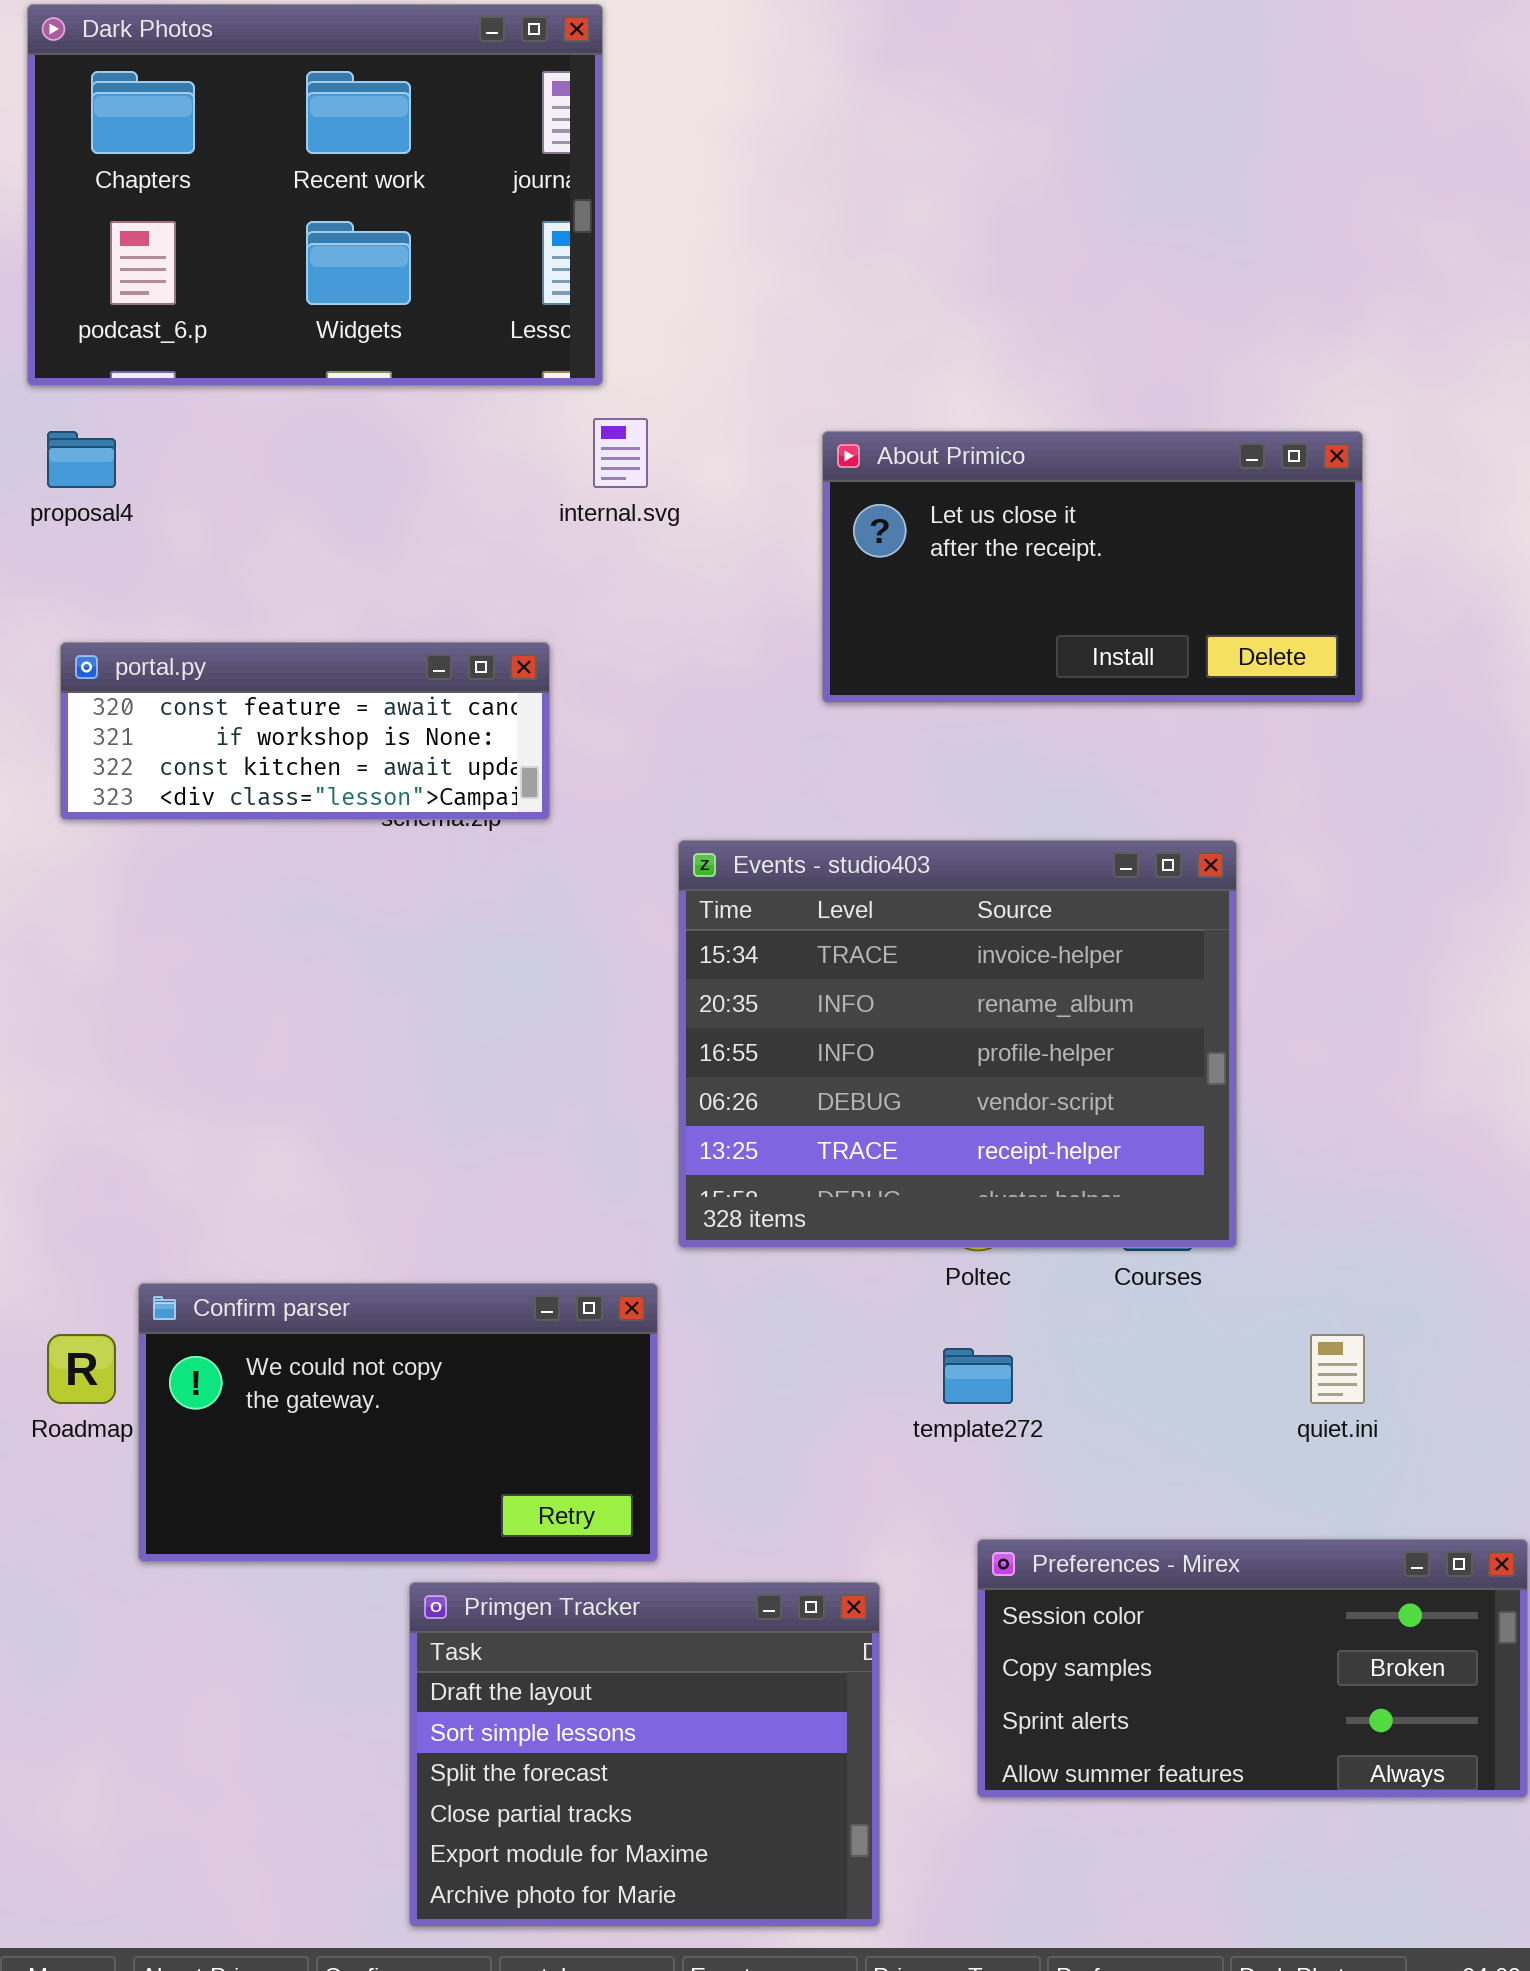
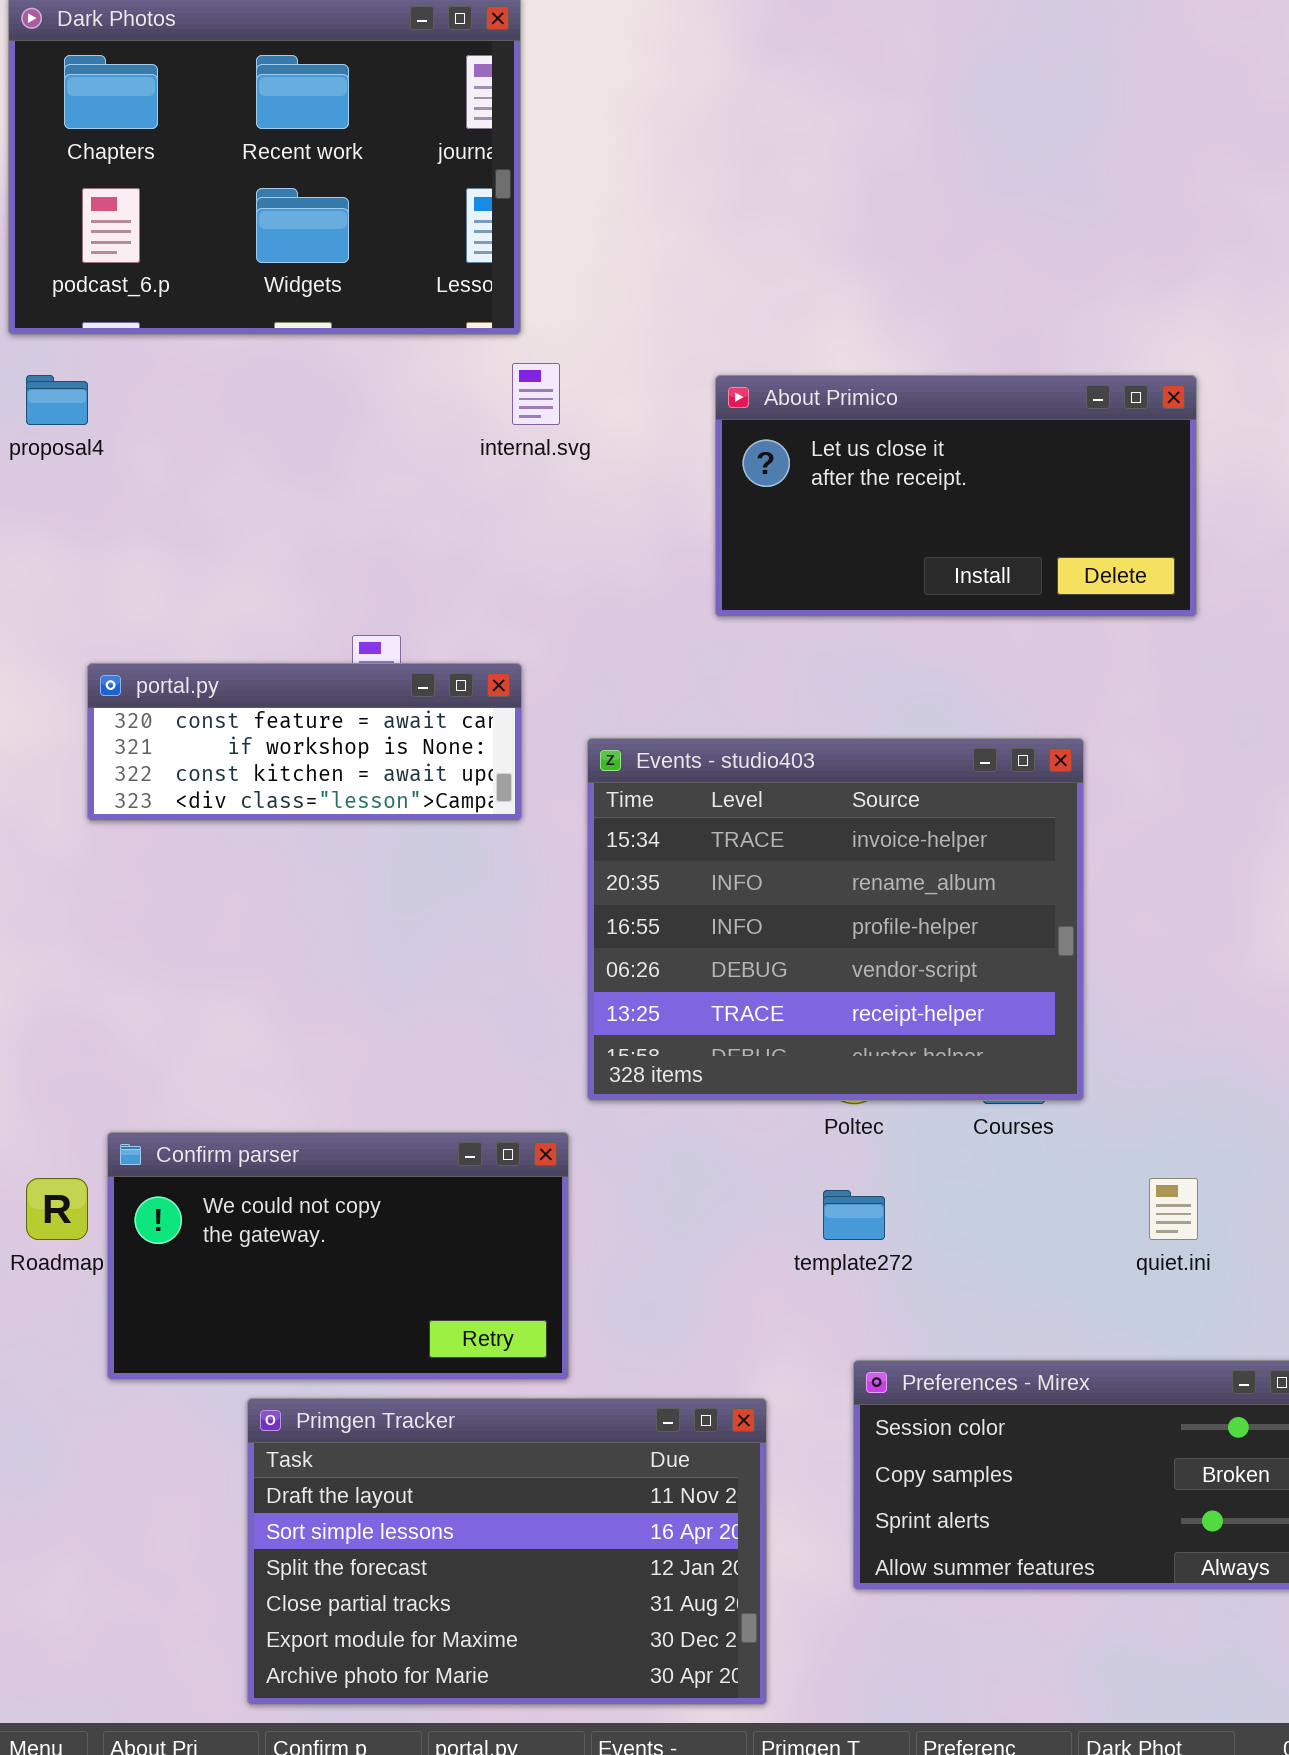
portal.py: [60,642,550,820] -> [87,663,522,821], moved
Primgen Tracker: [409,1582,880,1927] -> [247,1398,767,1705], resized

